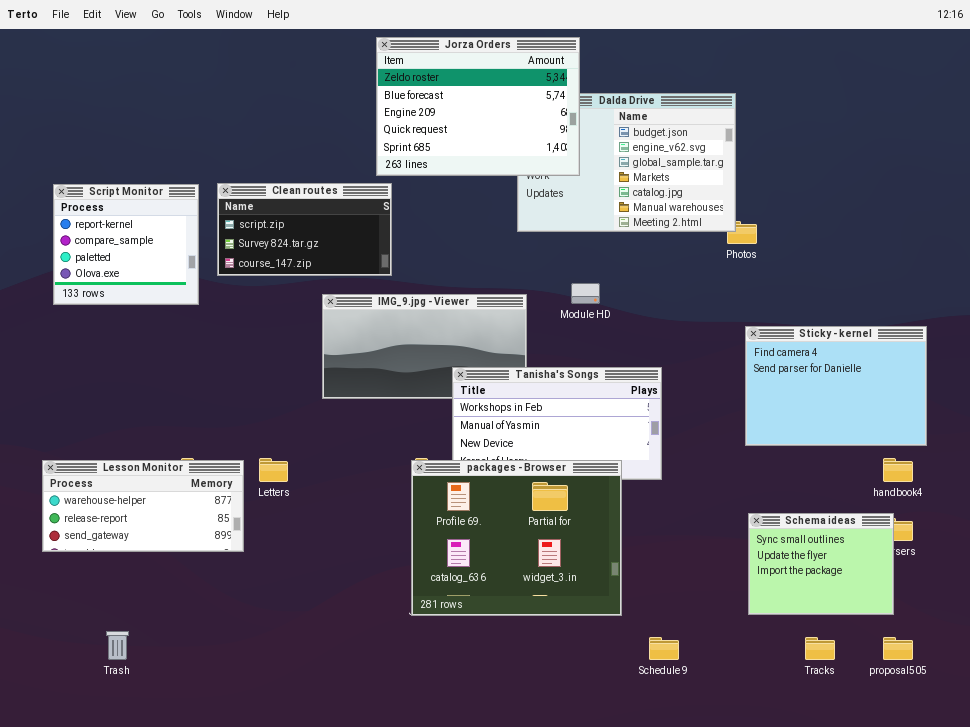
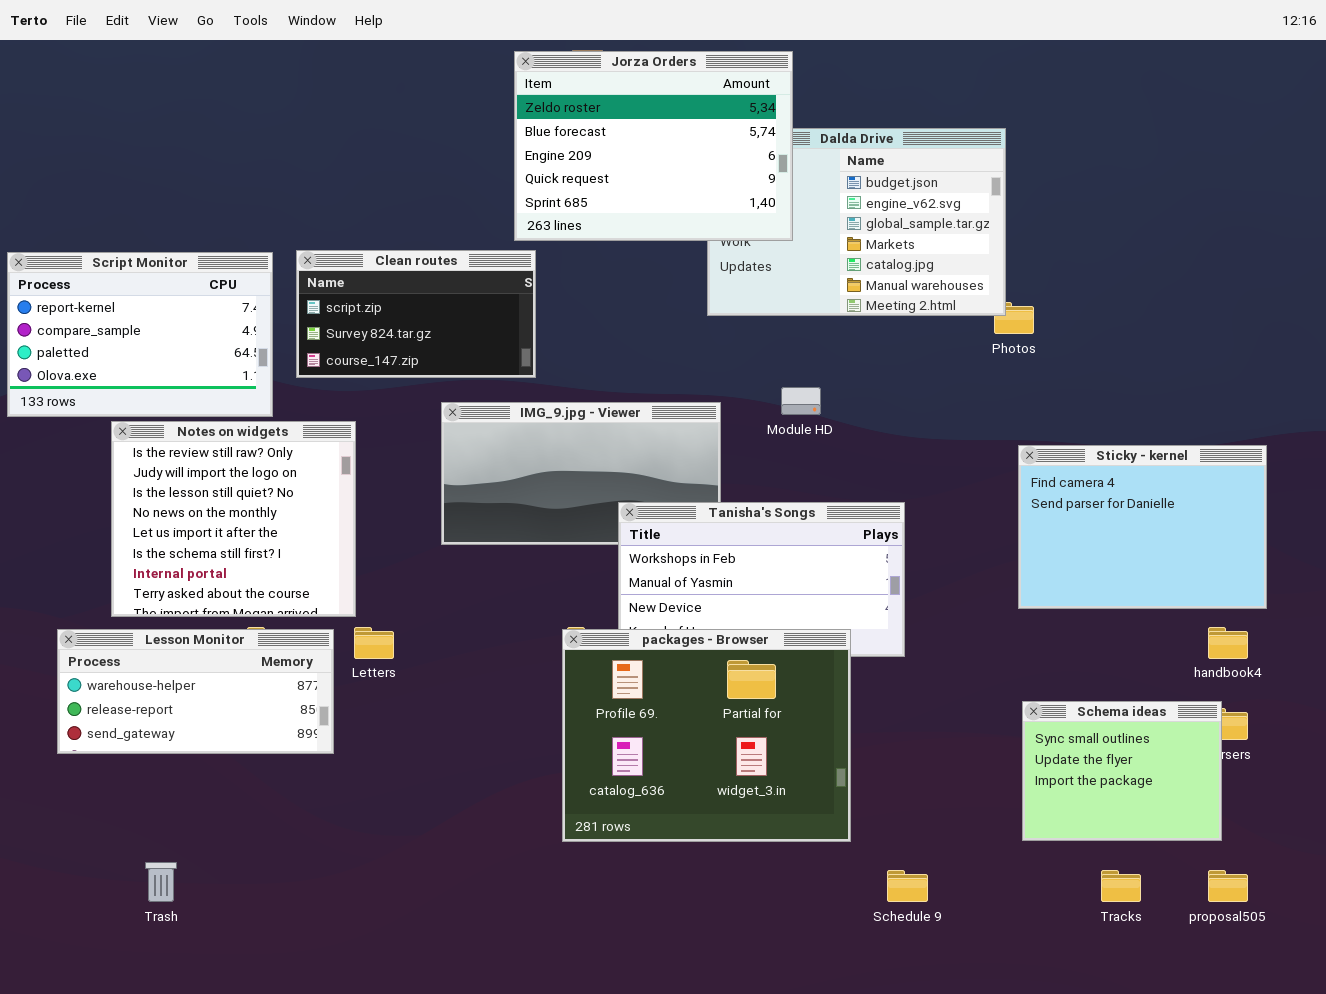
Script Monitor: [53,184,199,305] -> [7,252,273,417], resized
Notes on widgets: none -> [111,421,356,617], opened

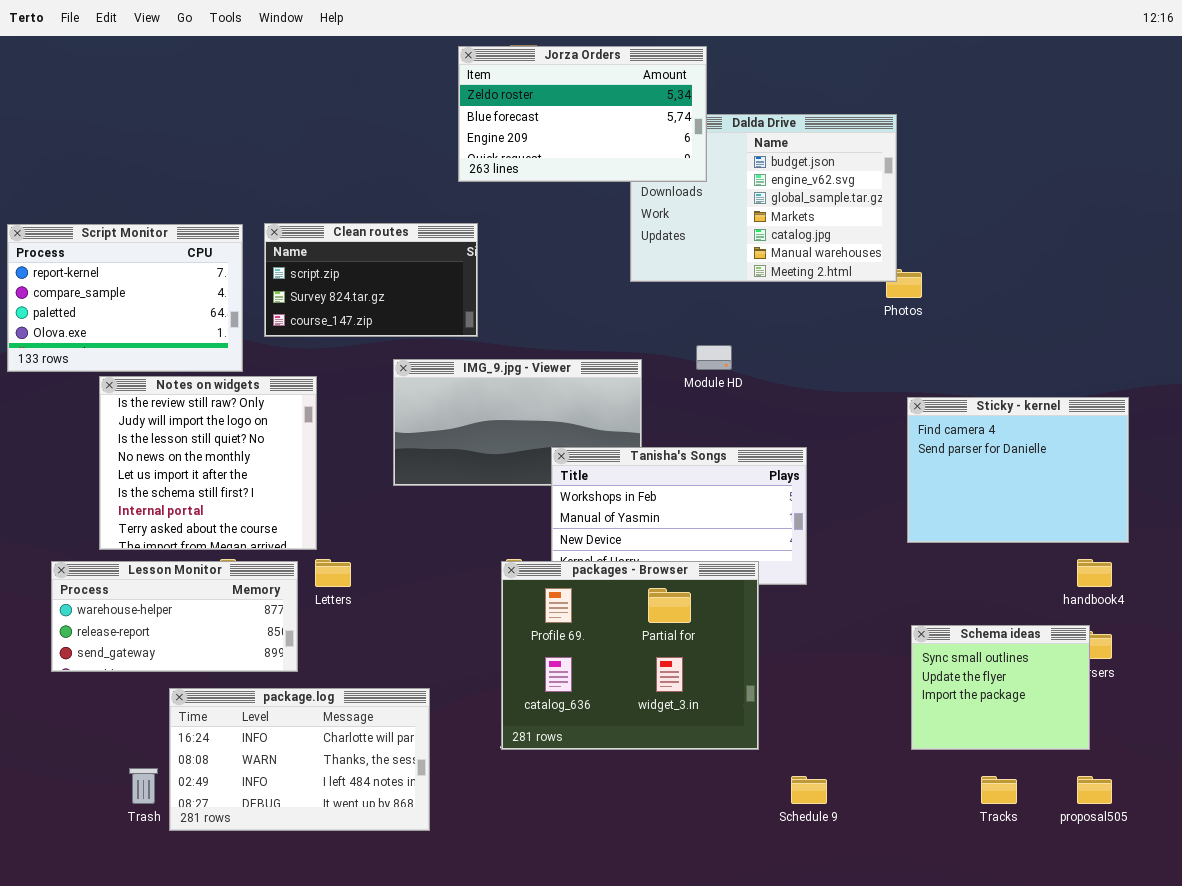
Jorza Orders: [514,51,793,241] -> [458,46,707,182], resized
package.log: none -> [169,688,430,831], opened

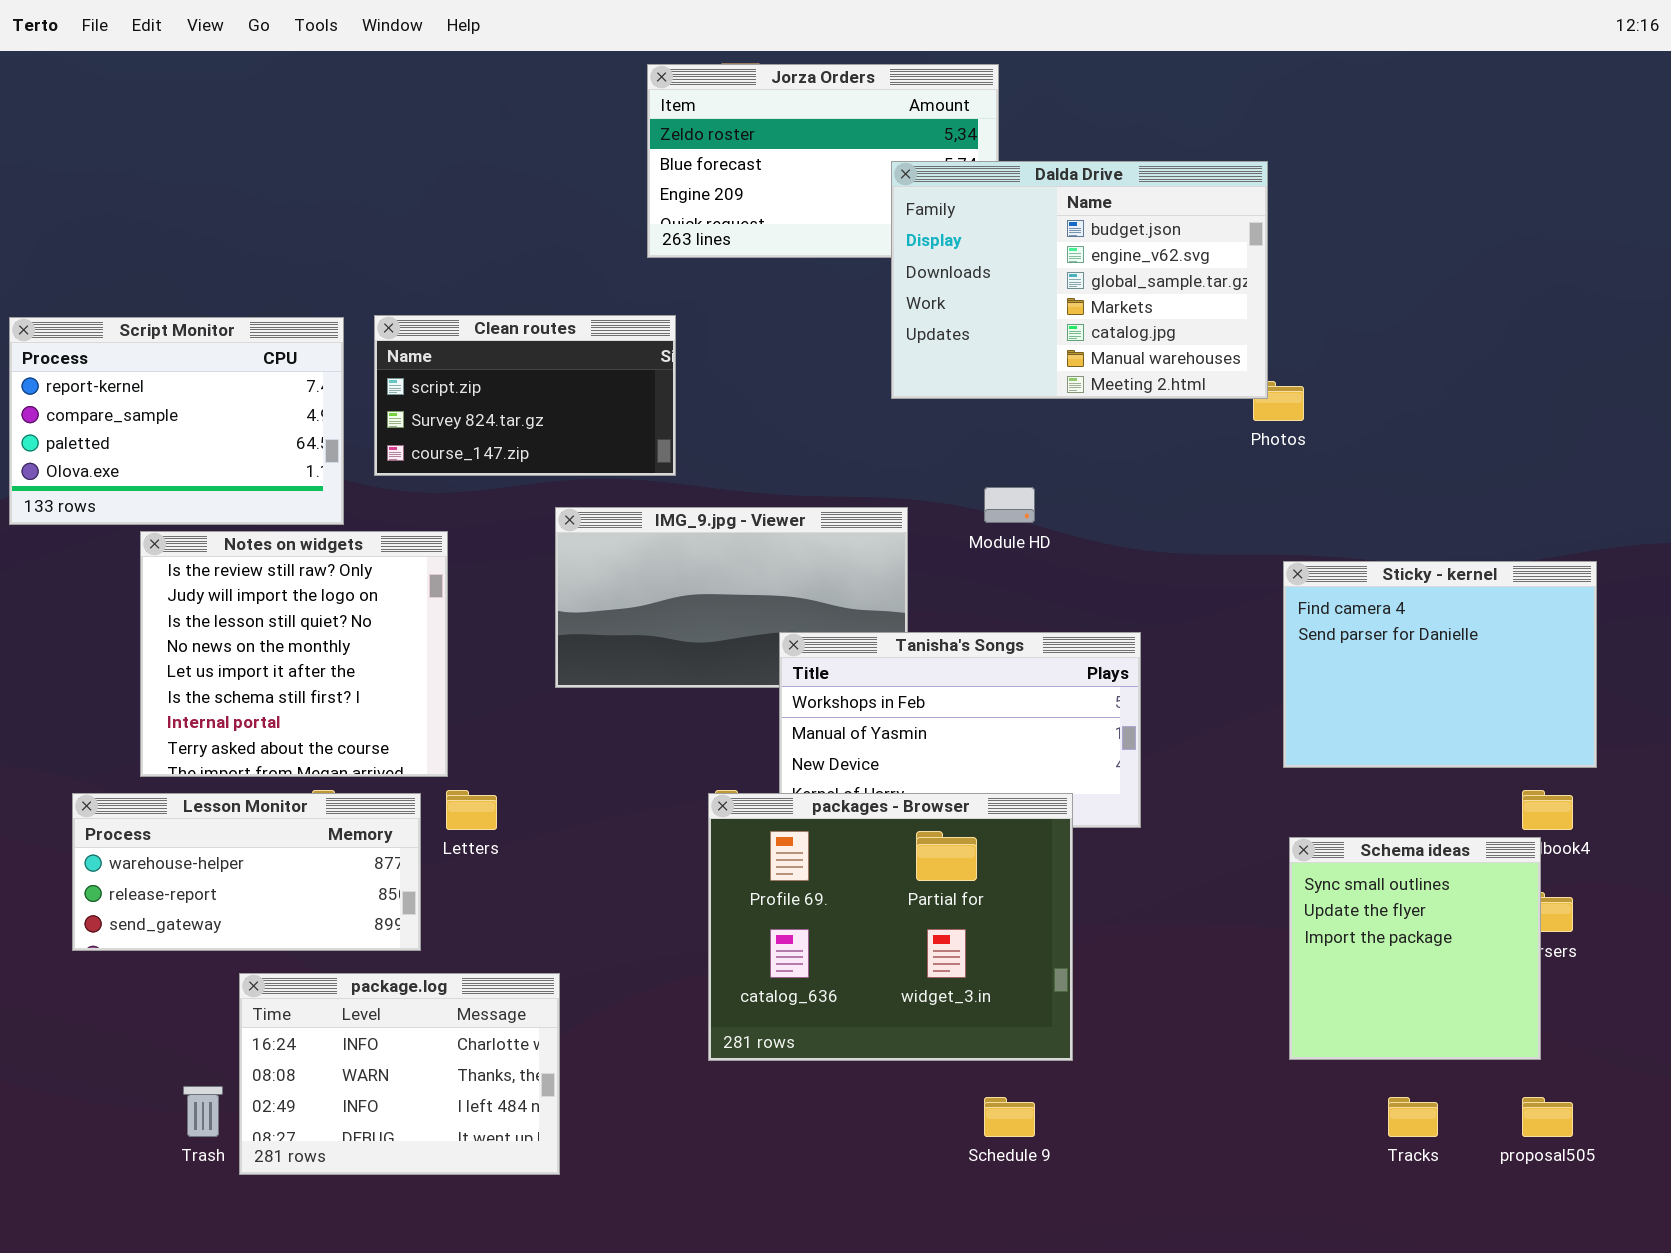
Dalda Drive: [630,114,897,282] -> [891,161,1268,399], raised
Schema ideas: [911,625,1090,750] -> [1289,837,1541,1060], resized
package.log: [169,688,430,831] -> [239,973,560,1175], resized
Schedule 9: [791,776,827,804] -> [984,1097,1035,1137], moved

